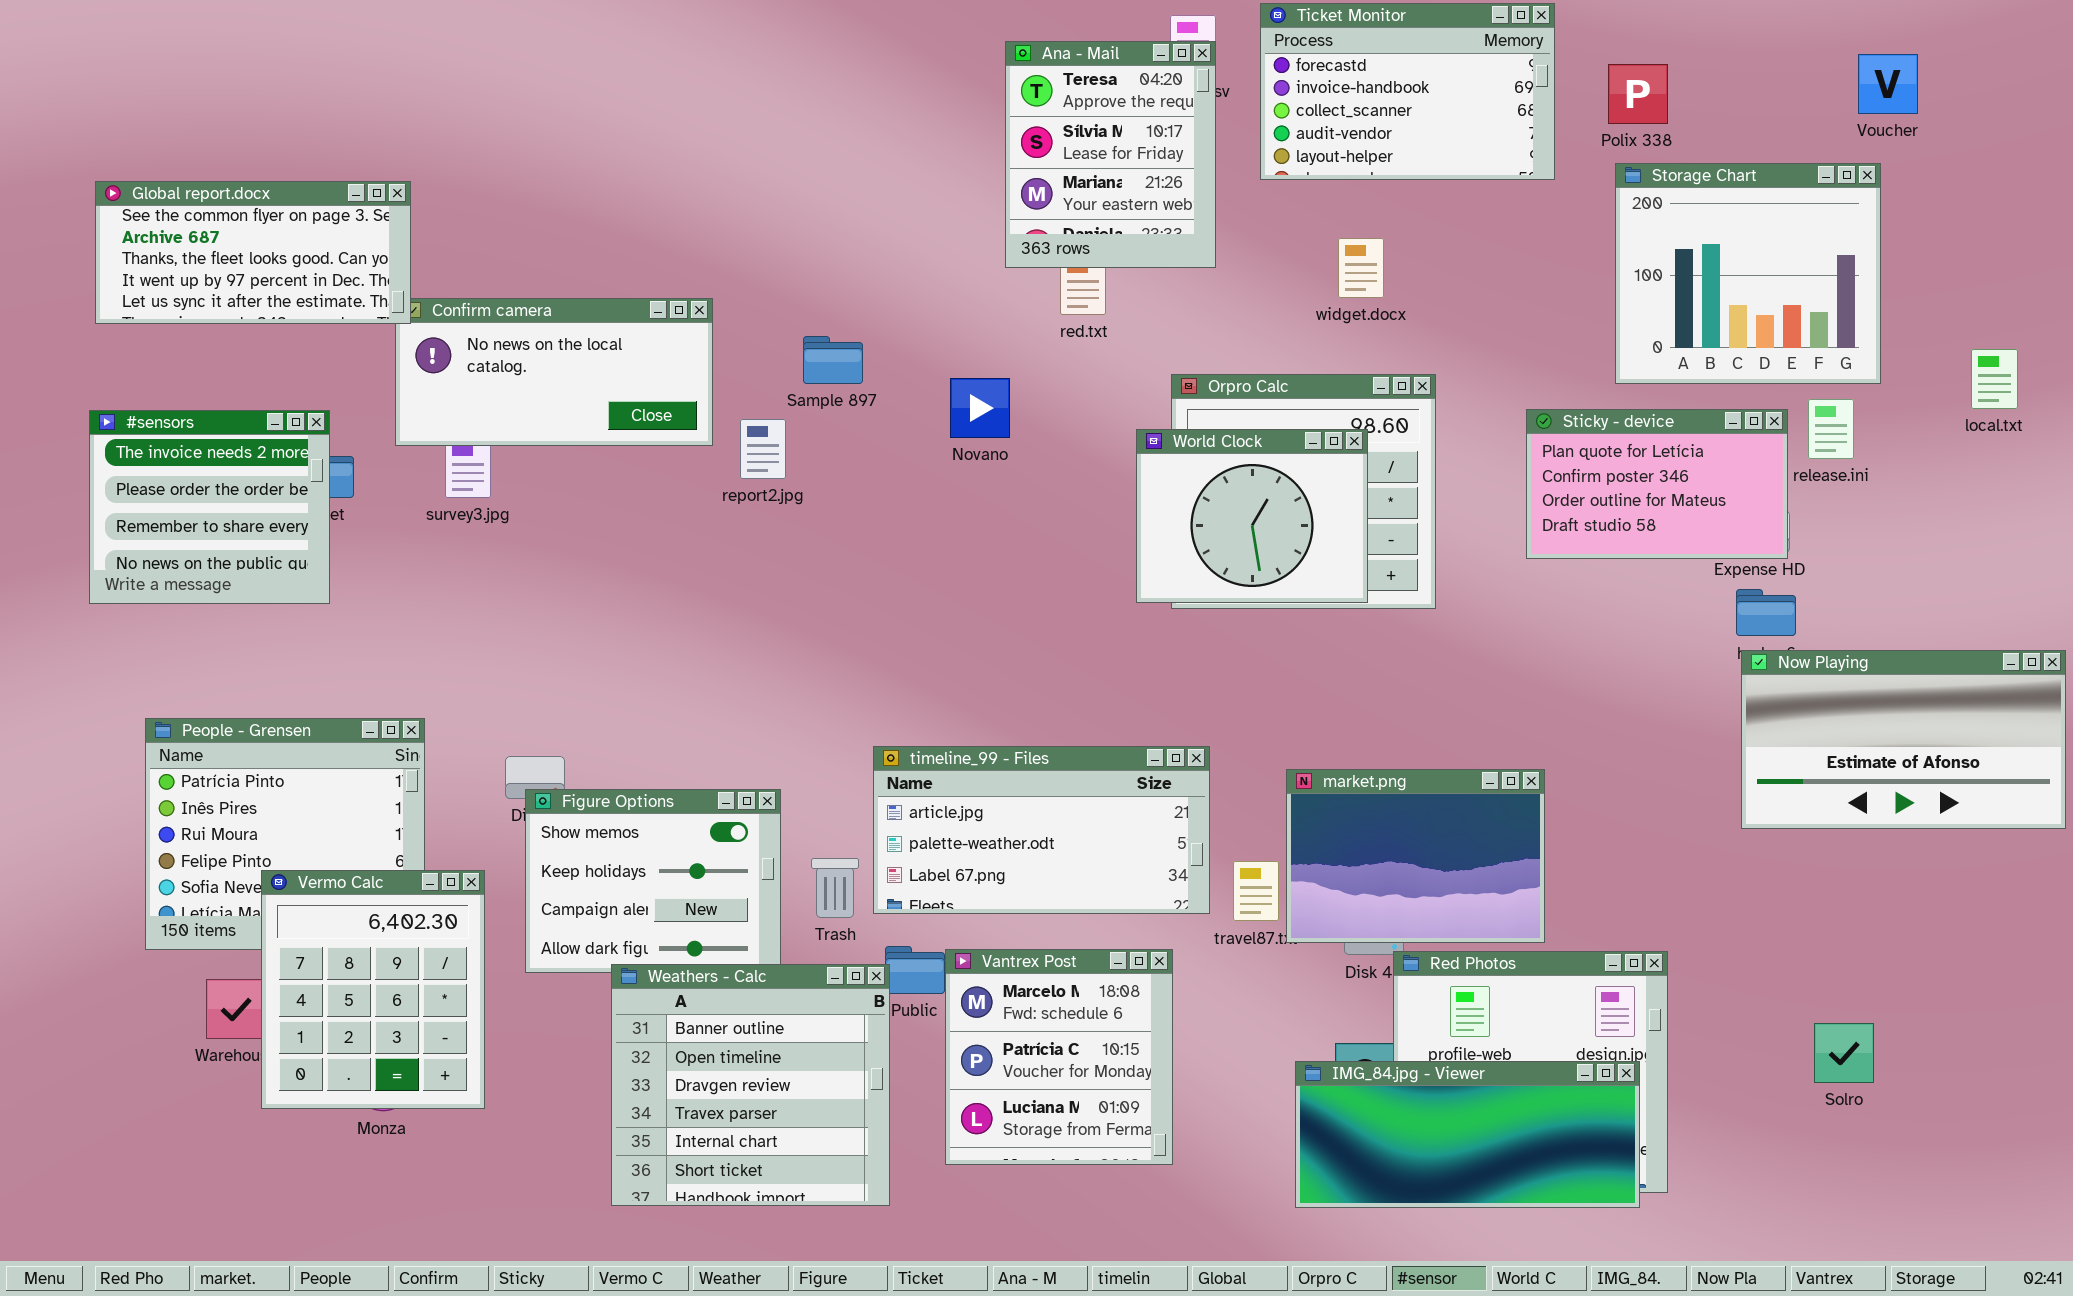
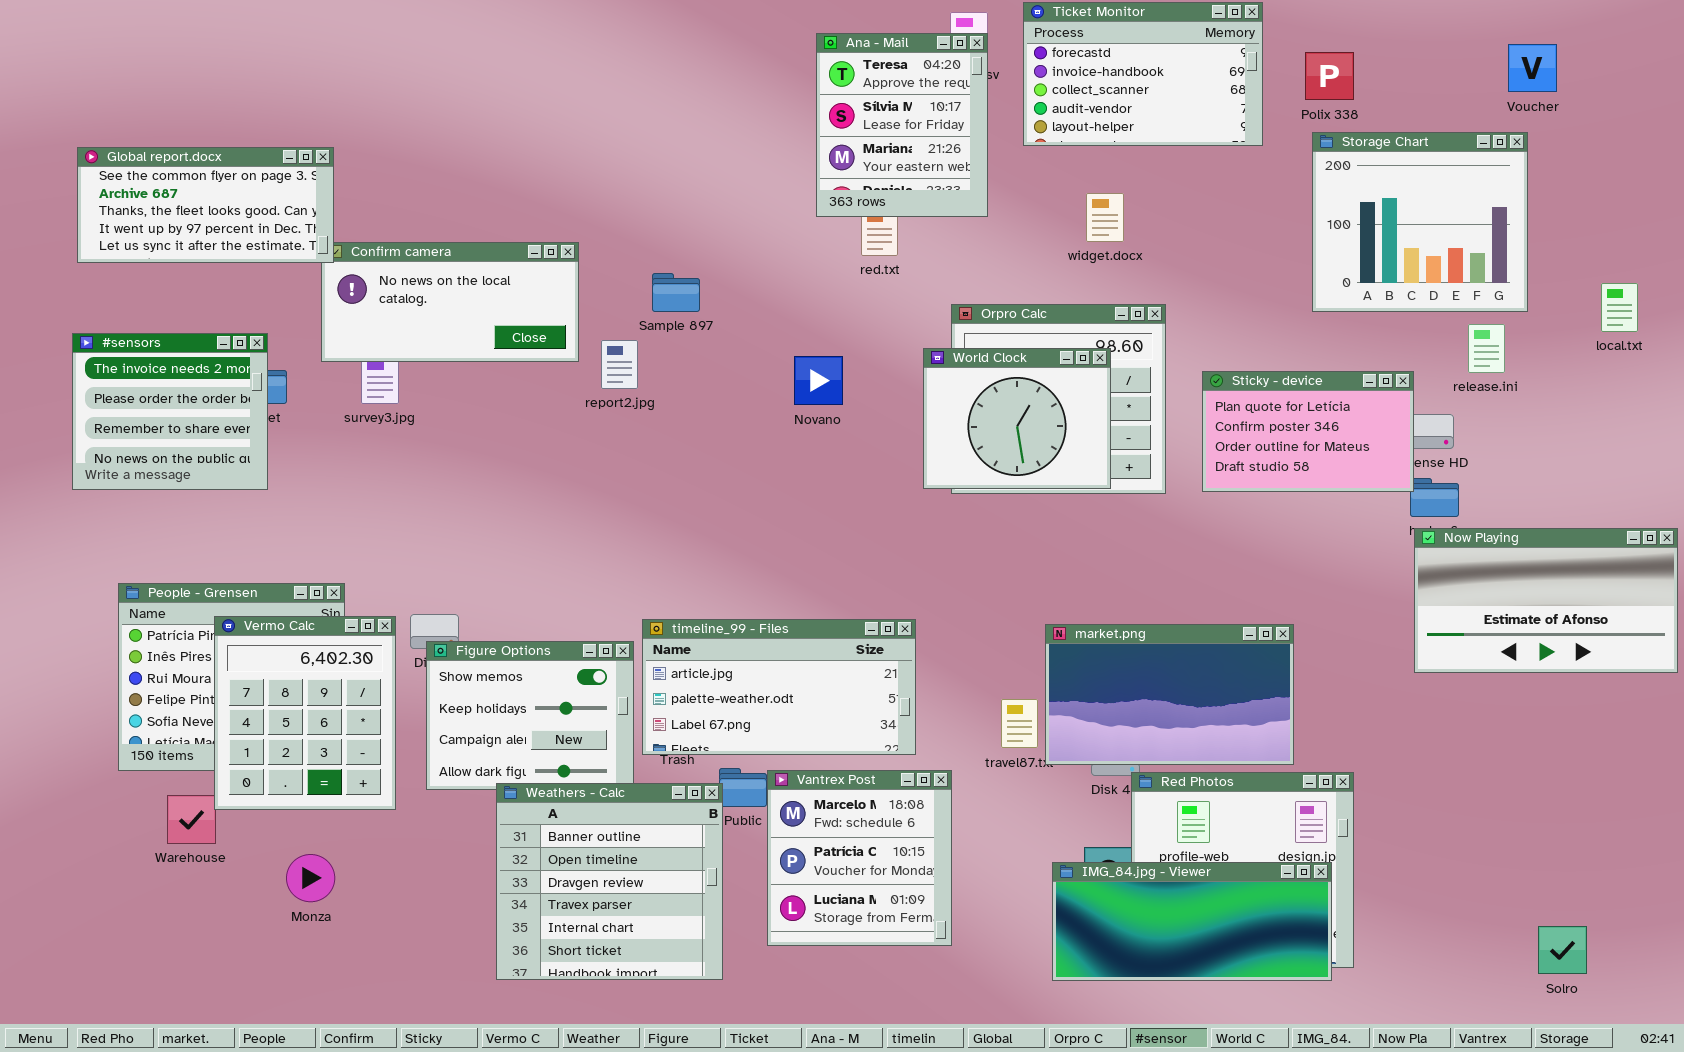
Novano: [950,378,1010,438] -> [794,356,843,405], moved
Sticky - device: [1526,409,1788,559] -> [1202,371,1414,492], moved
timeline_99 - Files: [873,746,1210,914] -> [642,619,916,755], moved
market.png: [1286,769,1545,943] -> [1045,624,1294,765], resized
Vermo Calc: [261,870,485,1109] -> [214,616,396,810], moved
Solro: [1814,1023,1874,1083] -> [1538,926,1587,974], moved

